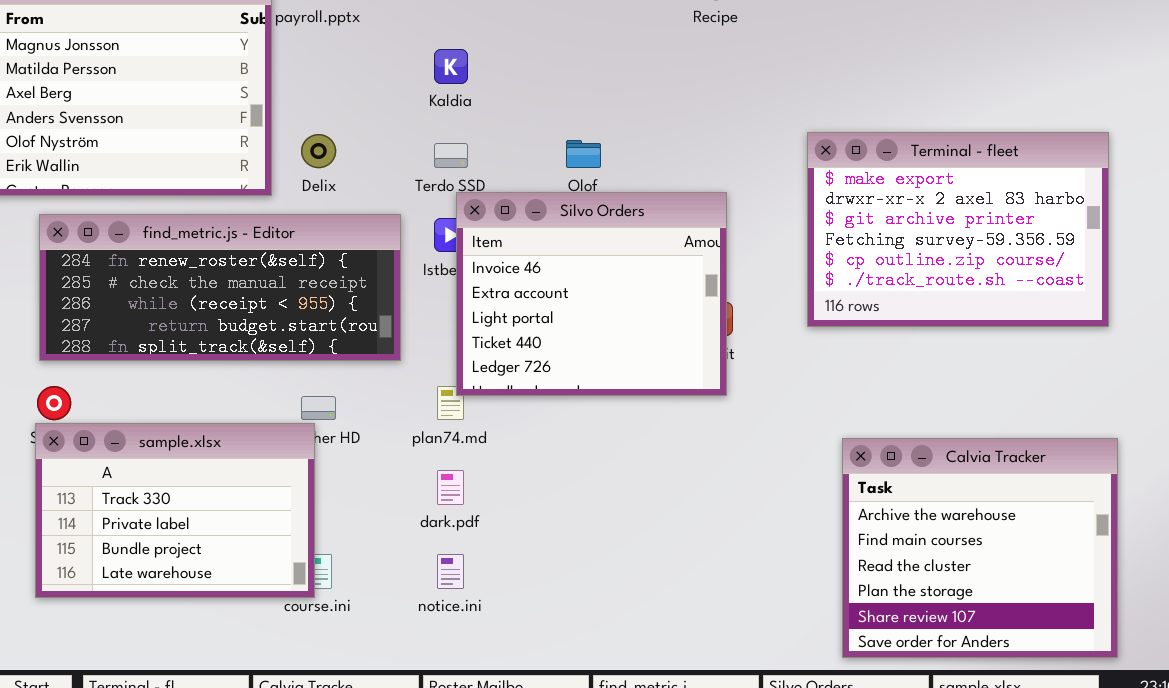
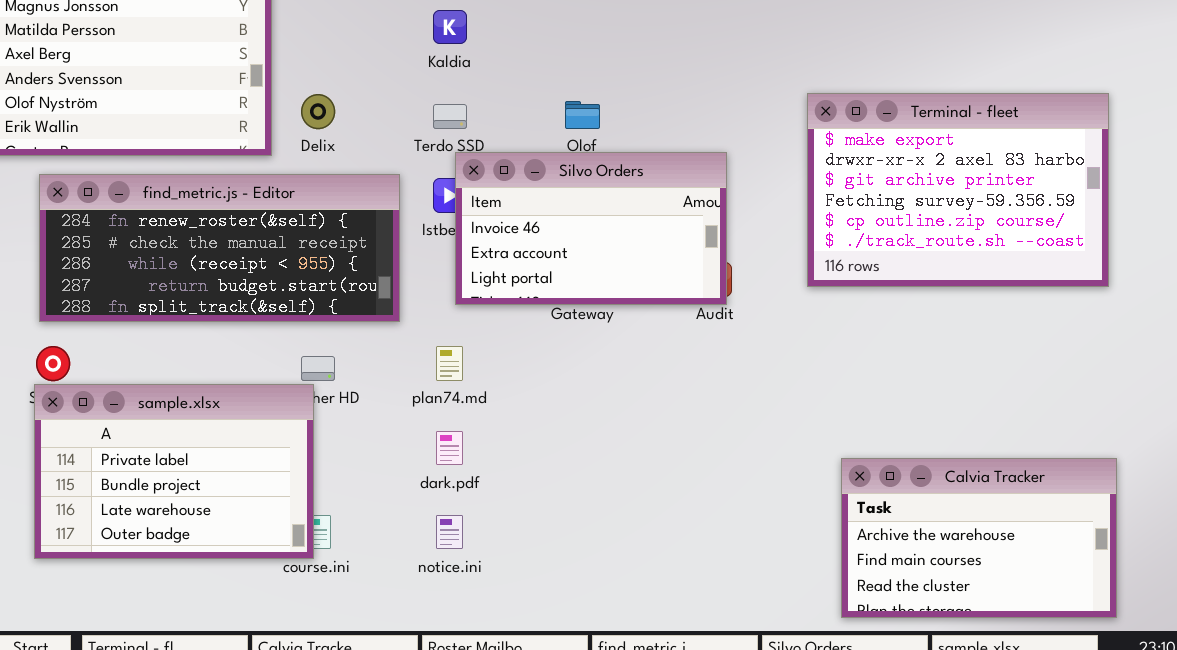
Silvo Orders: [456,192,727,396] -> [455,152,727,305], resized
sample.xlsx: [35,423,315,598] -> [34,384,314,559], scrolled down 1 row
Calvia Tracker: [842,438,1118,658] -> [841,458,1117,618], resized

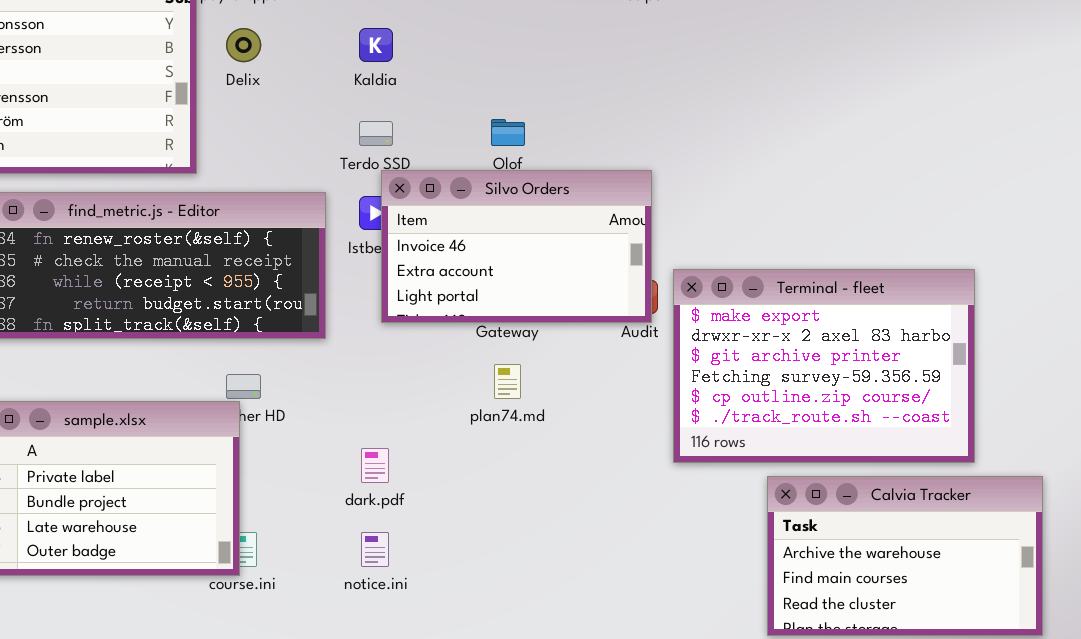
Terminal - fleet: [807,93,1109,287] -> [673,269,975,463], moved
Delix: [301,94,335,129] -> [226,28,261,62], moved
plan74.md: [436,346,463,381] -> [494,364,521,399], moved

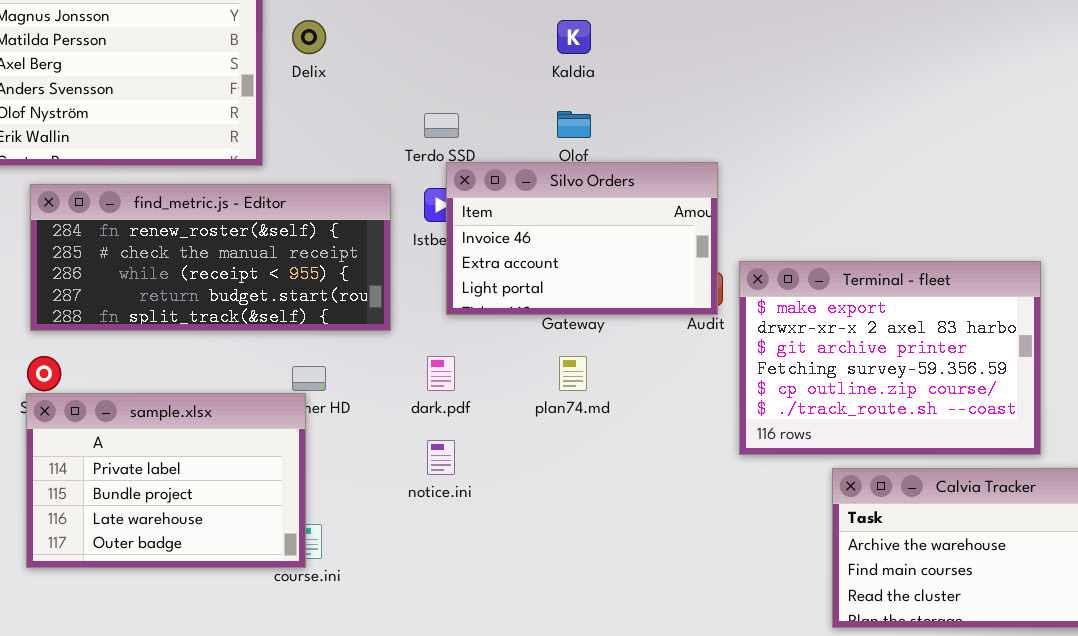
Kaldia: [359,28,393,62] -> [557,20,591,54], moved
dark.pdf: [361,448,389,483] -> [427,356,455,391], moved
notice.ini: [361,532,389,567] -> [427,440,455,475], moved

